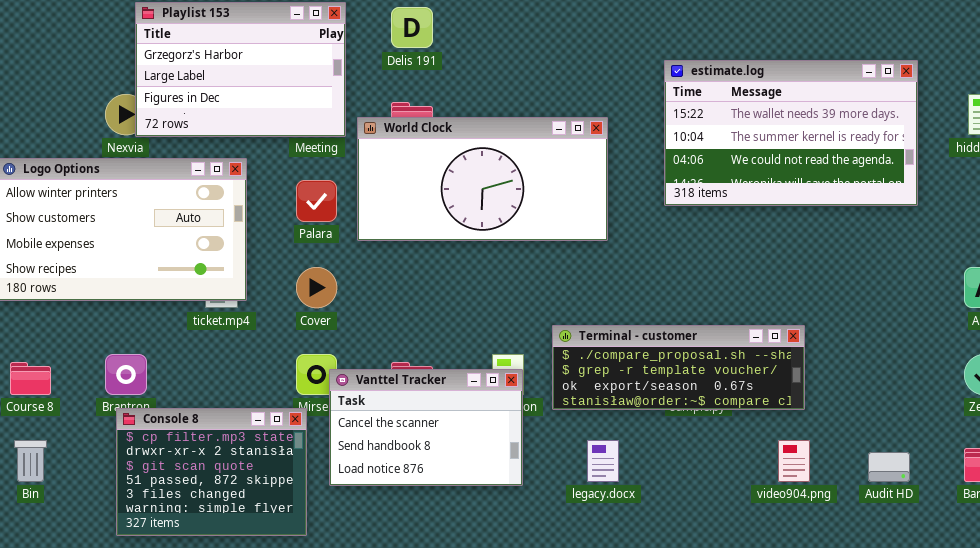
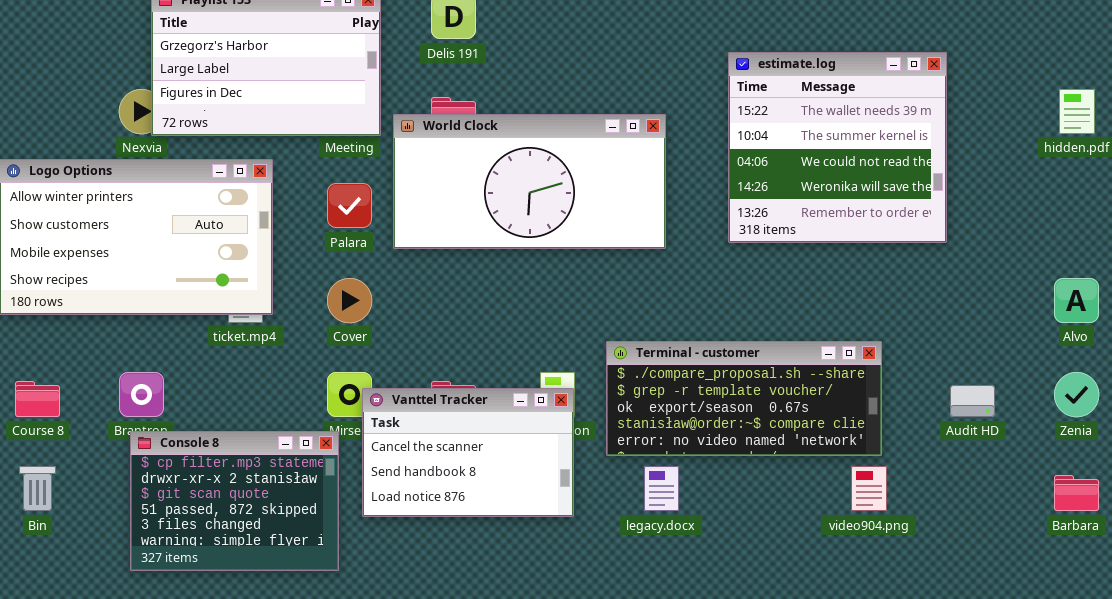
estimate.log: [664,60,918,206] -> [728,52,947,243], resized
Terminal - customer: [552,325,805,410] -> [606,341,882,456], resized
Audit HD: [868,452,910,482] -> [950,385,995,417], moved

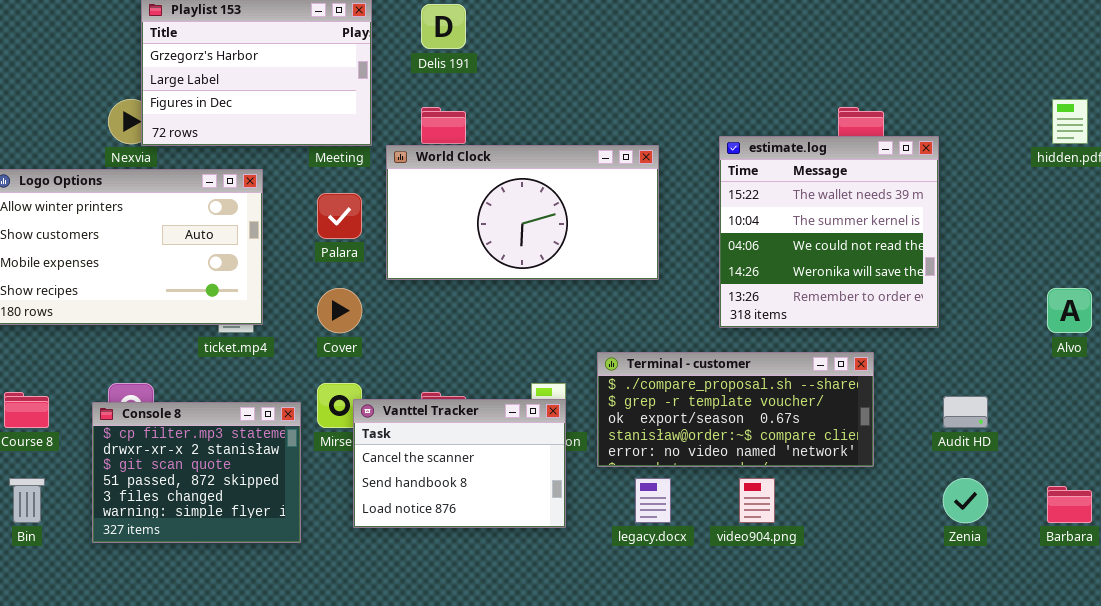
estimate.log: [728,52,947,243] -> [719,136,939,328], moved
World Clock: [393,114,666,249] -> [386,145,659,280], moved
Zenia: [1054,372,1099,417] -> [943,478,988,523], moved
Console 8: [130,431,339,571] -> [92,402,301,543], moved
video904.png: [851,466,887,511] -> [739,478,775,523], moved

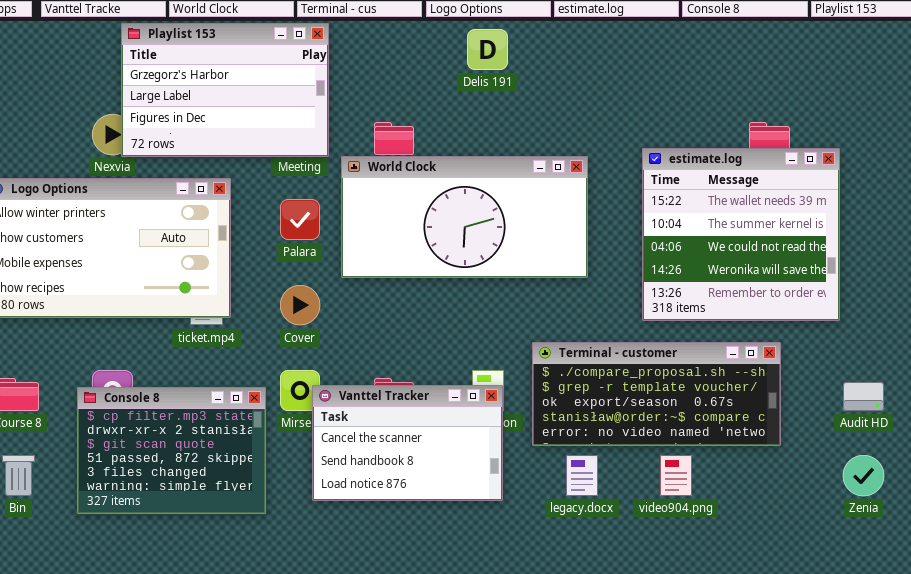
Delis 191: [421,4,466,49] -> [467,29,508,70], moved

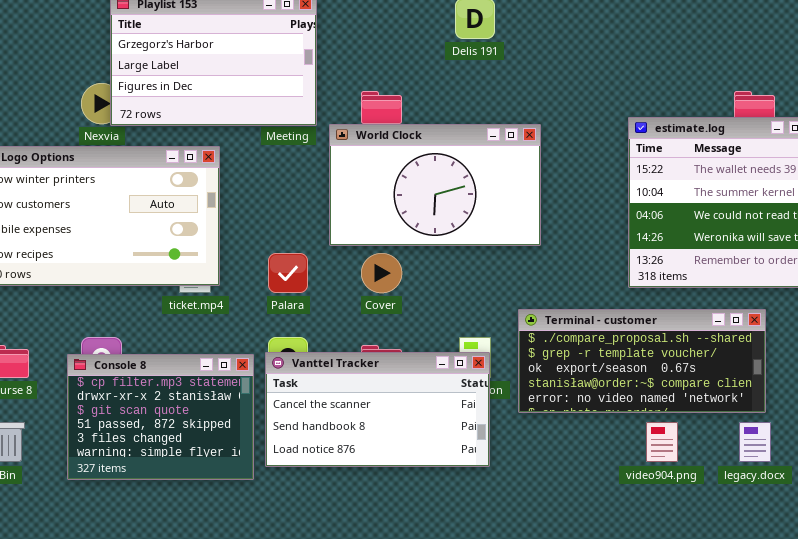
World Clock: [341,156,588,278] -> [329,124,541,246], resized
Palara: [280,199,320,240] -> [268,253,308,293], moved
Cover: [280,285,320,325] -> [361,253,402,293], moved
Vanttel Tracker: [312,385,503,501] -> [265,352,490,467], resized
legacy.docx: [566,455,598,496] -> [739,422,771,462], moved

